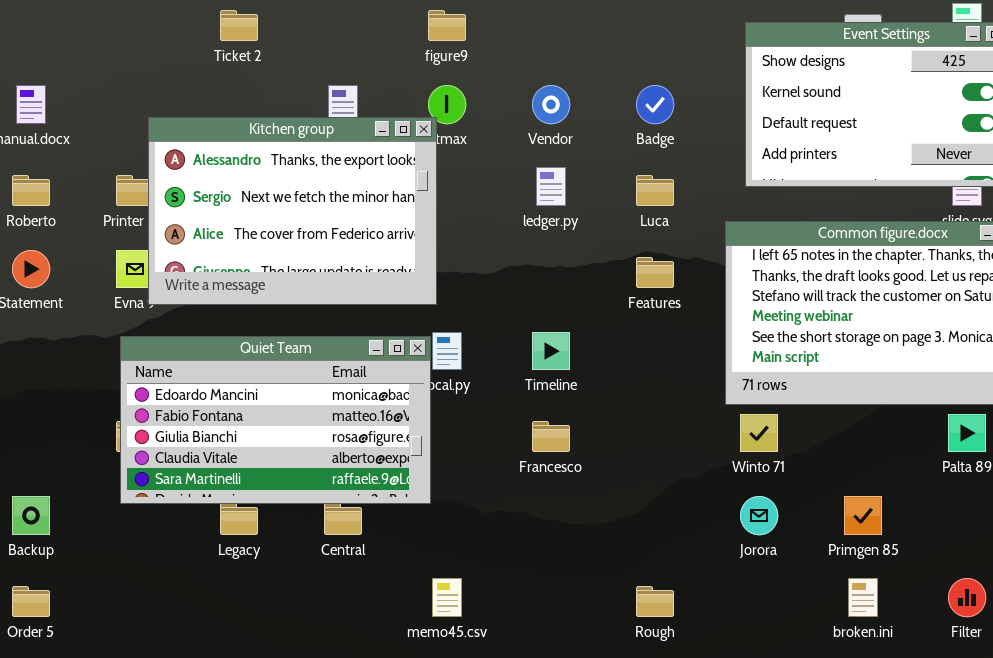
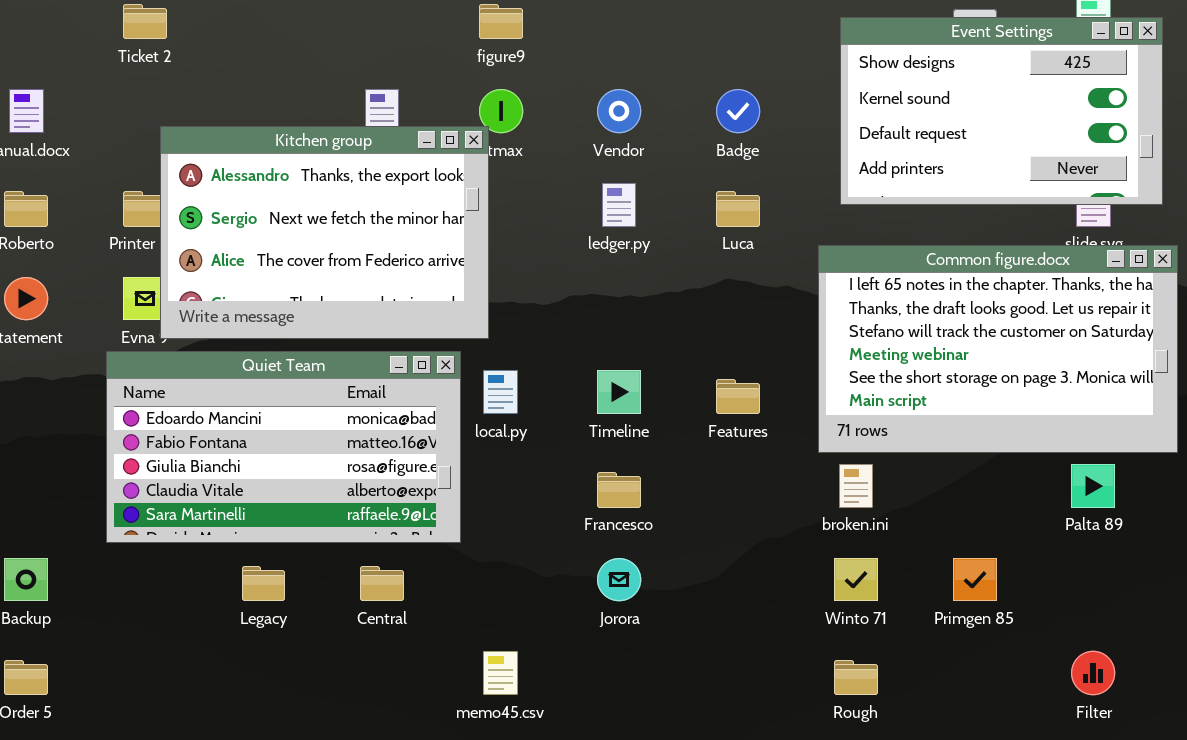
Ticket 2: [220,10,258,41] -> [123,4,167,39], moved
Features: [636,257,674,288] -> [716,379,760,414], moved
Quiet Team: [120,336,431,504] -> [106,351,461,543], moved
Winto 71: [740,414,778,452] -> [834,558,878,601], moved
Jorora: [740,496,778,535] -> [597,558,641,601], moved
broken.ini: [848,578,878,617] -> [839,464,873,508], moved
Rough: [636,586,674,617] -> [834,660,878,695], moved

